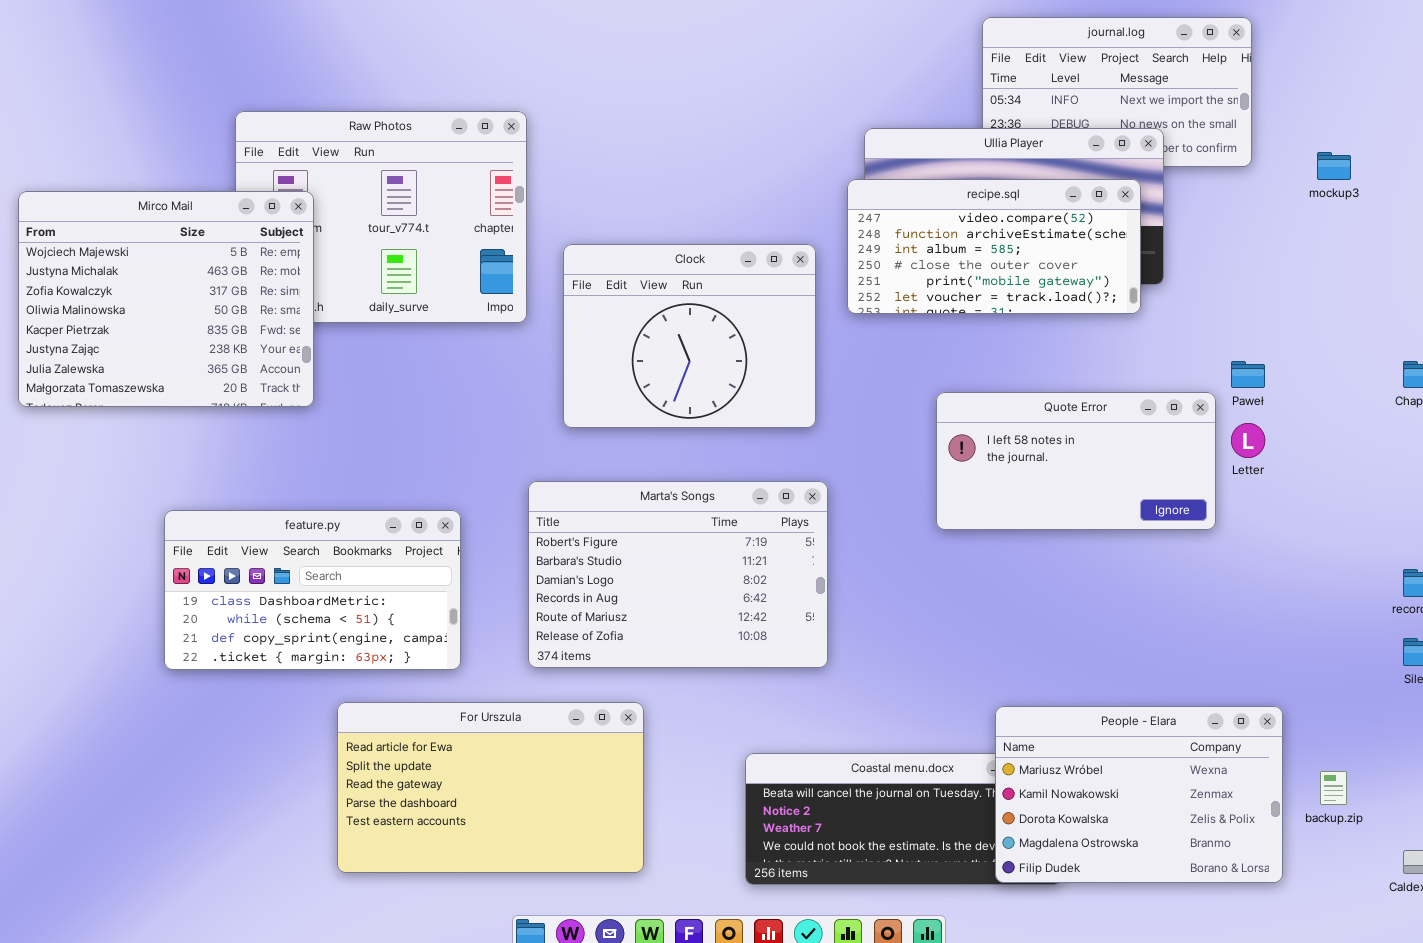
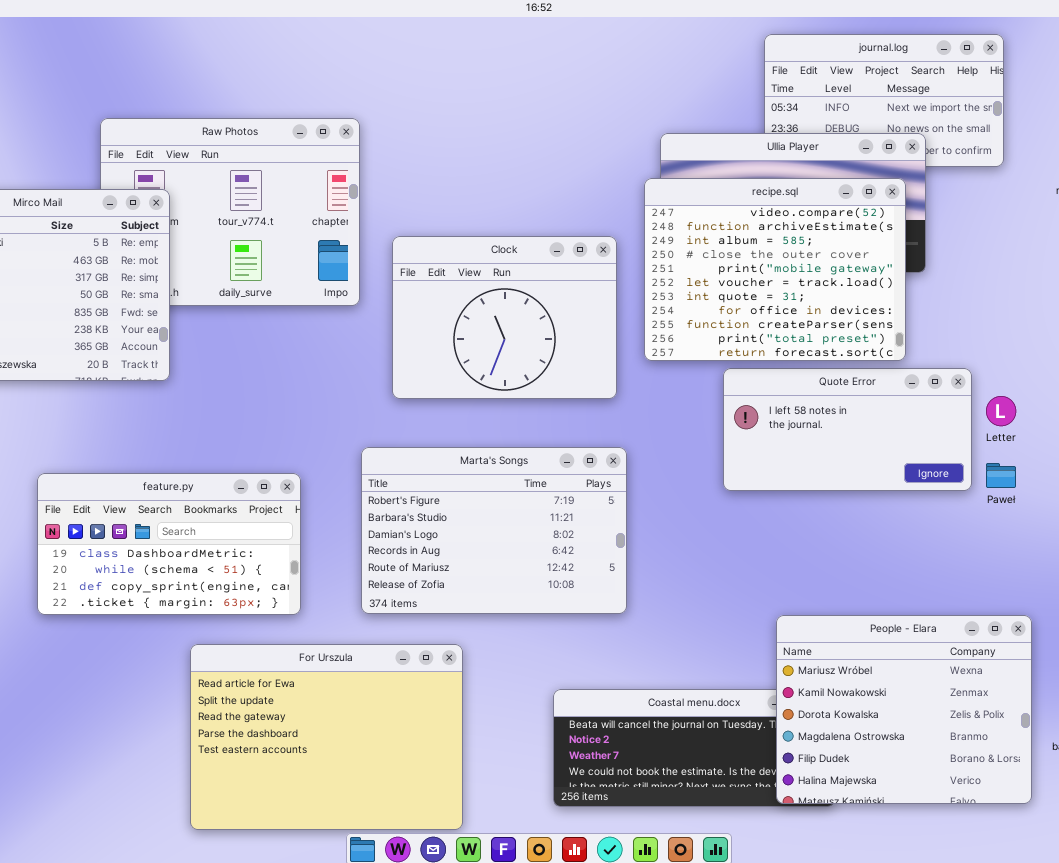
recipe.sql: [847,179,1141,314] -> [644,178,906,361], resized
Paweł: [1231,361,1265,388] -> [986,463,1016,488], moved
For Urszula: [337,702,644,873] -> [190,644,463,830], resized
People - Elara: [995,706,1283,883] -> [776,615,1032,804], resized

